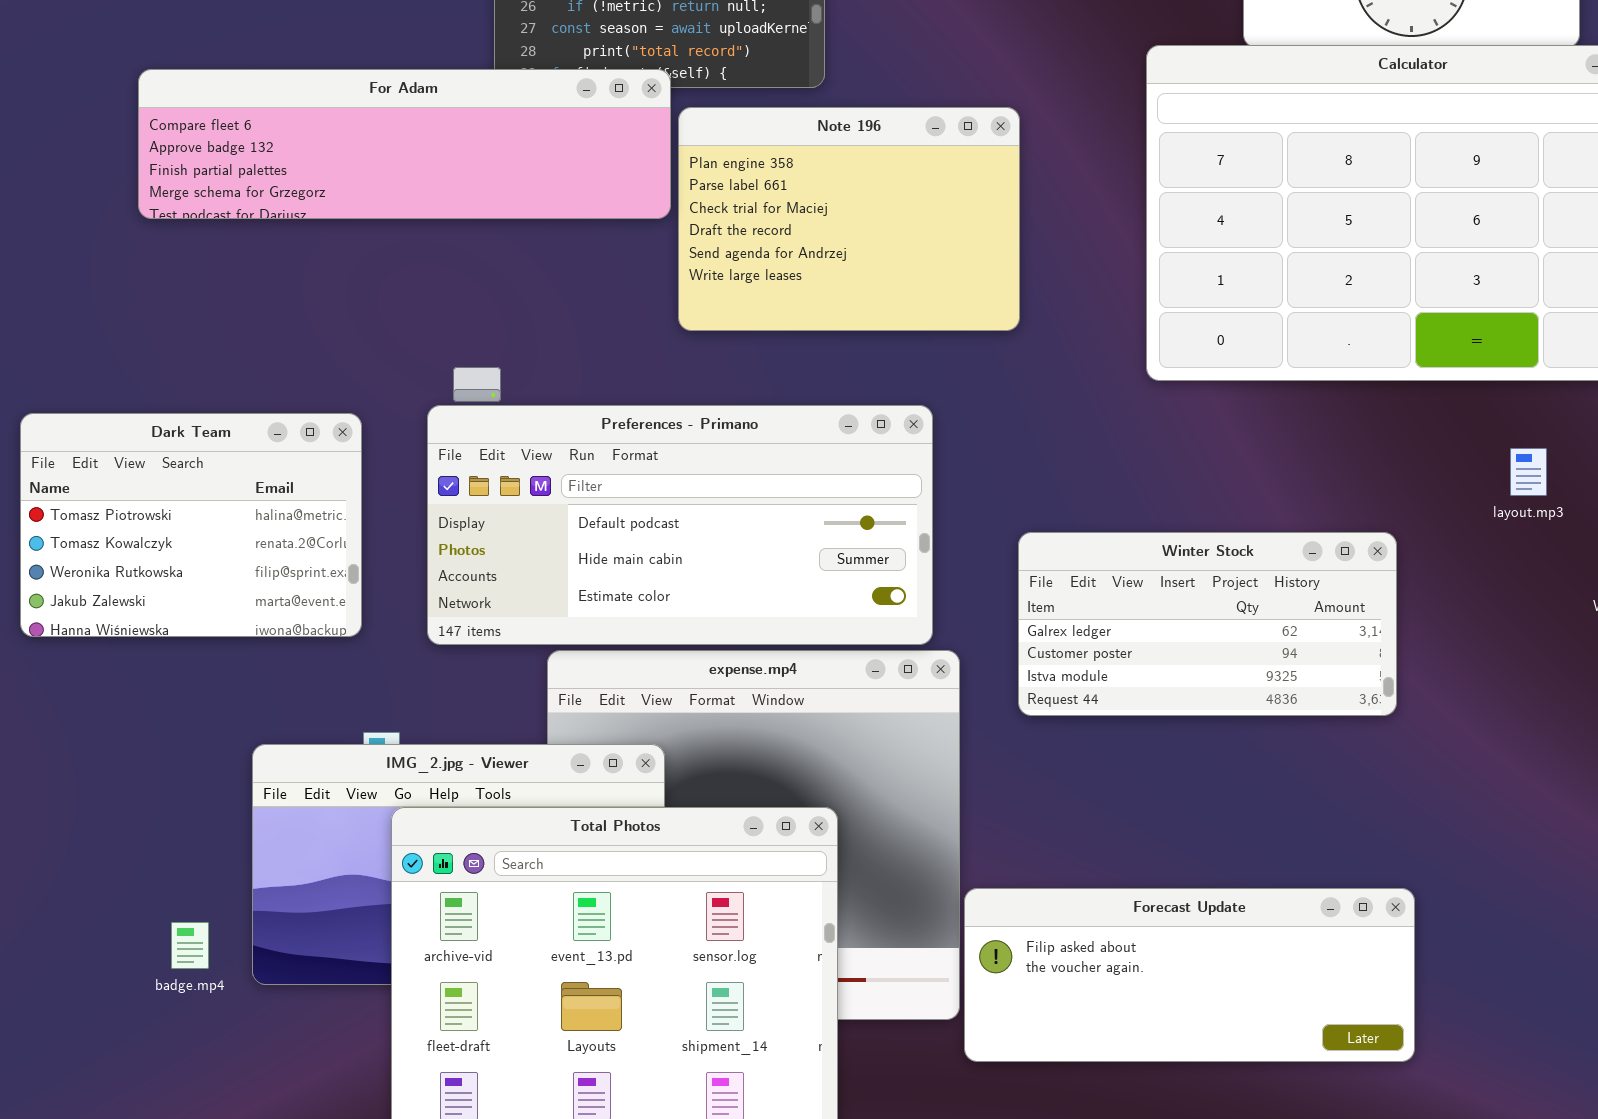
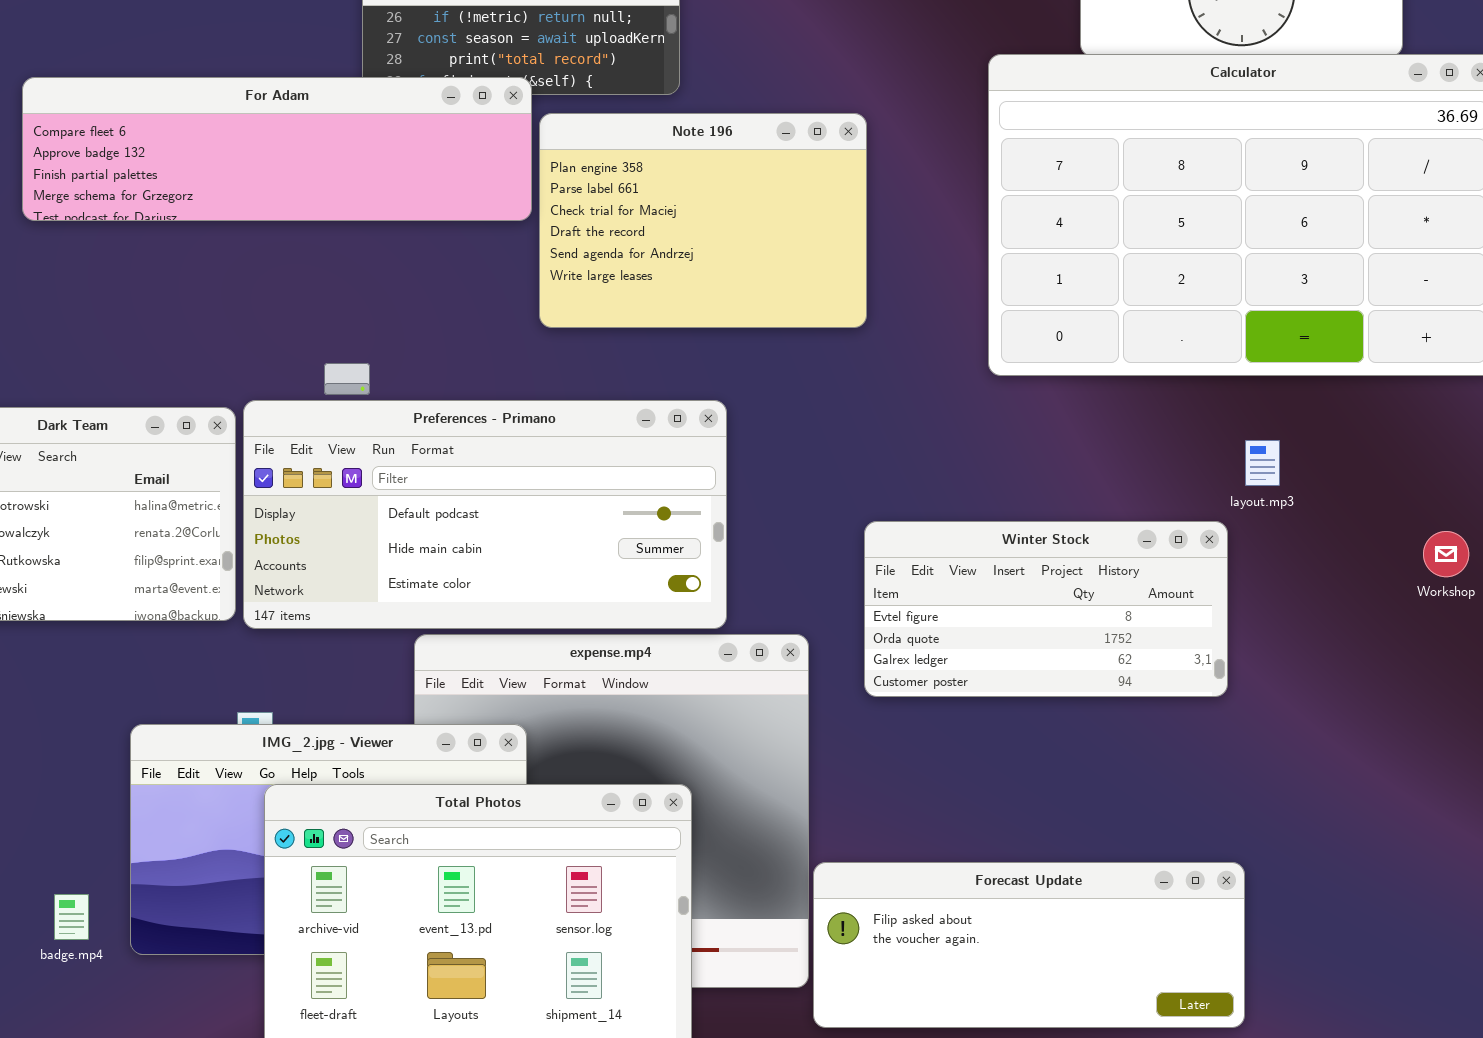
Preferences - Primano: [427,405,933,645] -> [243,400,727,629], moved
layout.mp3: [1510,448,1547,496] -> [1245,440,1280,486], moved
Winter Stock: [1018,532,1397,716] -> [864,521,1228,697], scrolled up 2 rows

